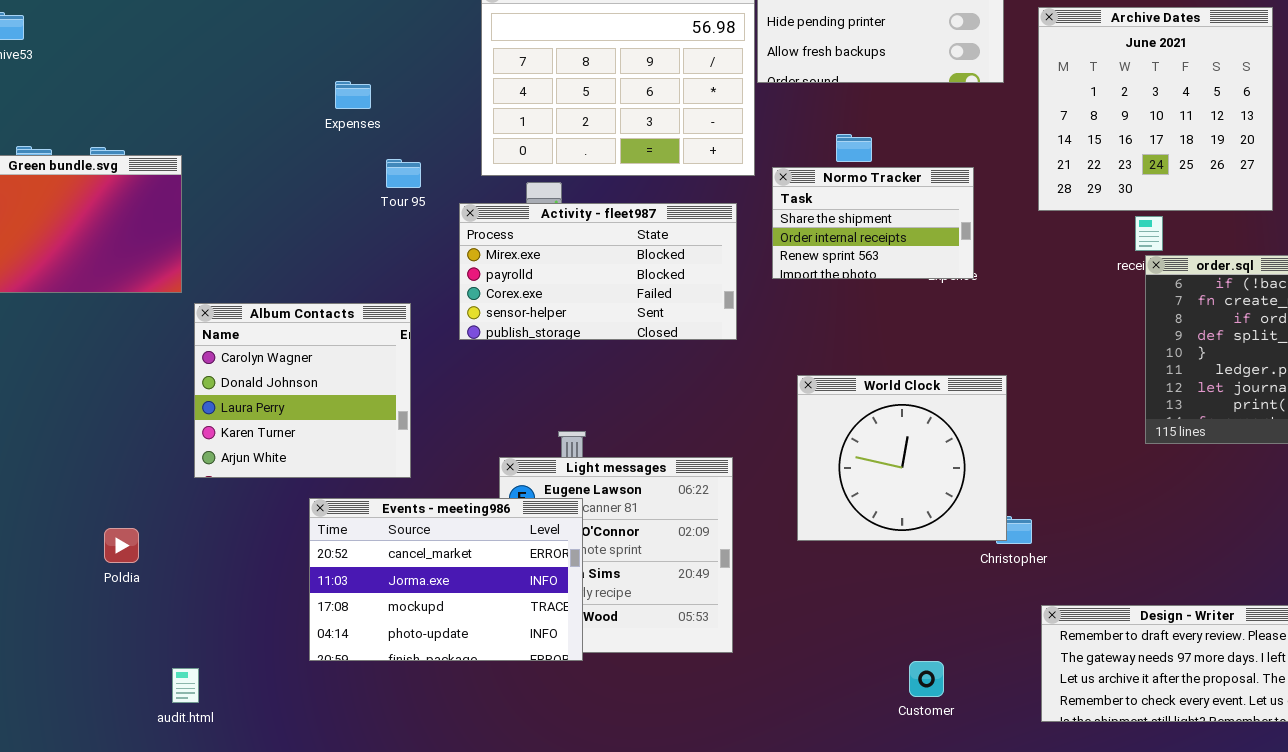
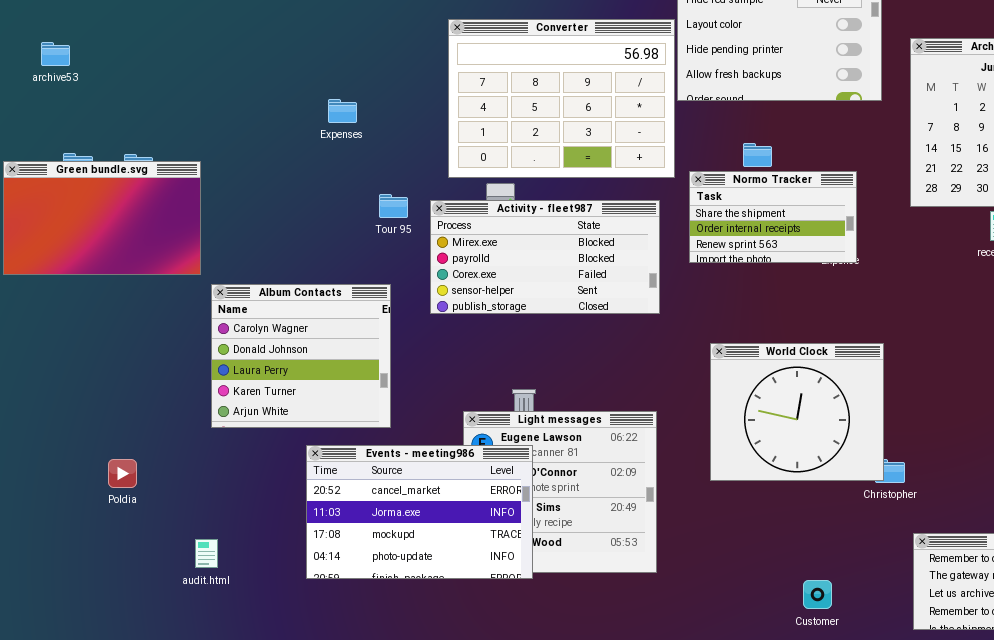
Tour 95: [386,159,421,188] -> [379,194,408,218], moved
Poldia: [104,528,139,563] -> [108,459,137,488], moved
audit.html: [172,668,199,703] -> [195,539,218,568], moved

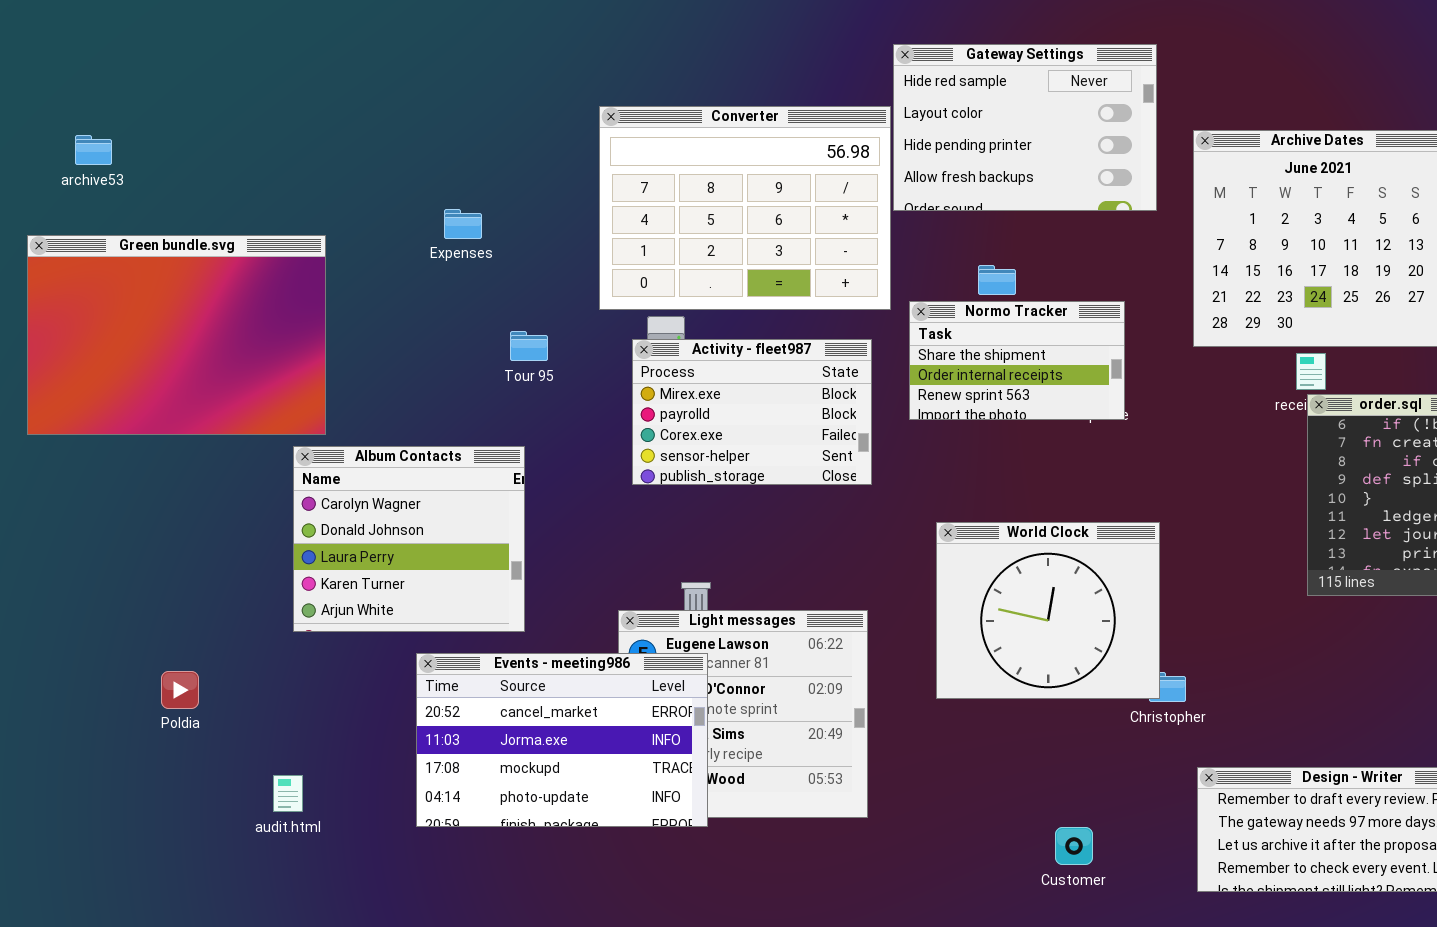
Green bundle.svg: [3,161,201,275] -> [27,235,326,435], resized
Activity - fleet987: [430,200,660,314] -> [632,339,872,485], resized

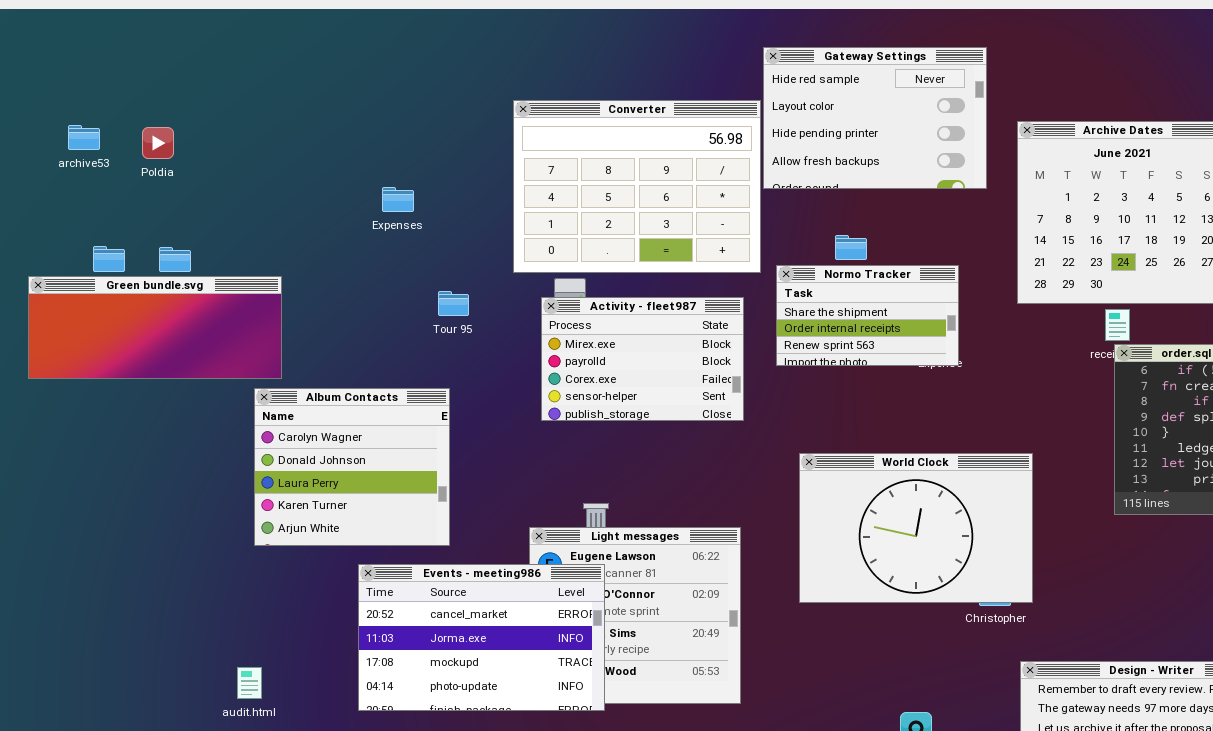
Green bundle.svg: [27,235,326,435] -> [28,276,282,379], resized
World Clock: [936,522,1160,699] -> [799,453,1033,603], resized
Poldia: [161,671,199,709] -> [142,127,174,159], moved

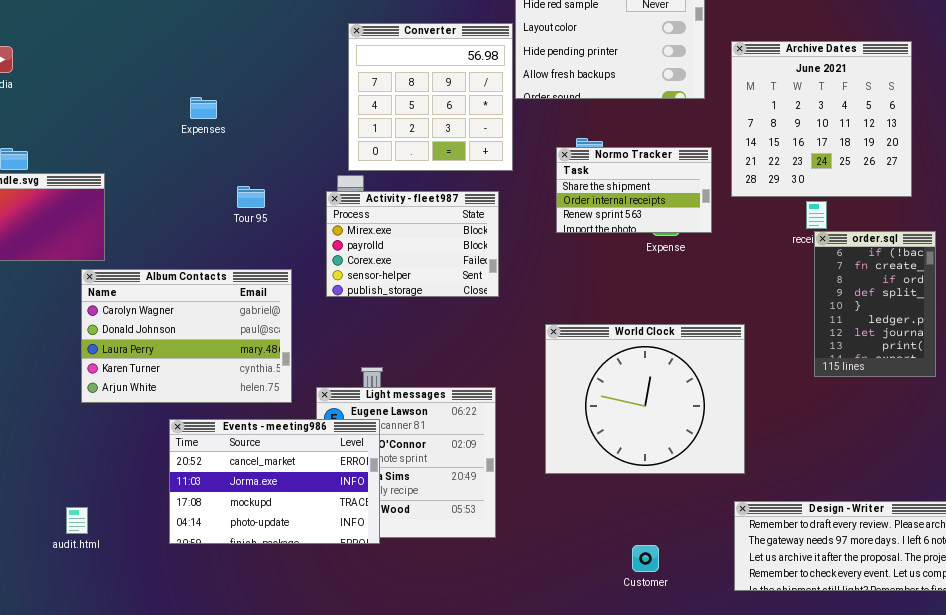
Converter: [513,100,761,273] -> [348,23,513,171], resized
Normo Tracker: [776,265,959,366] -> [556,147,712,233], moved
Album Contacts: [254,388,450,546] -> [81,269,292,403], resized
World Clock: [799,453,1033,603] -> [545,324,745,474], resized

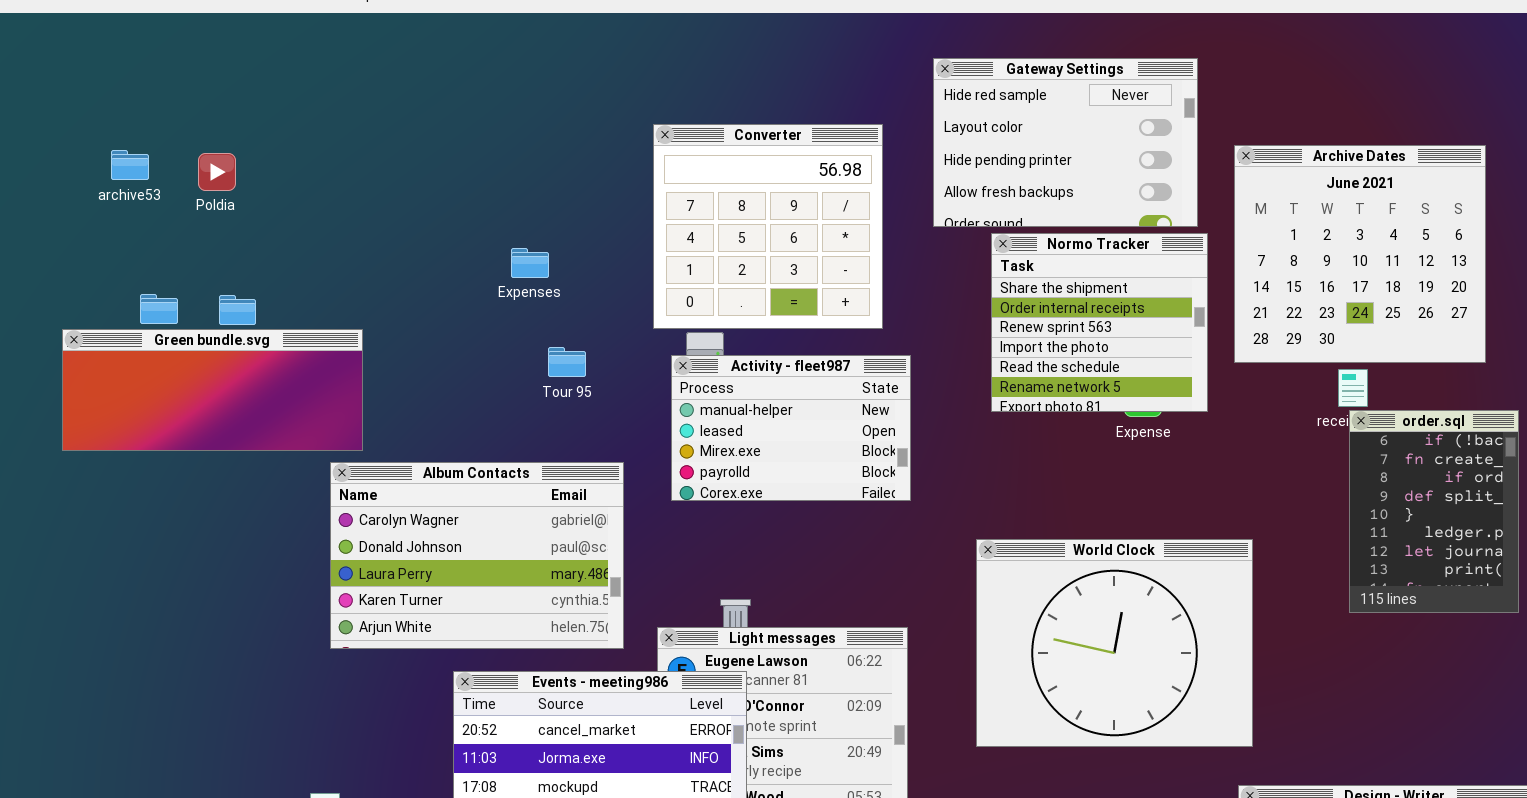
Converter: [348,23,513,171] -> [653,124,883,329], moved
Expenses: [190,97,217,119] -> [511,248,549,278], moved
Normo Tracker: [556,147,712,233] -> [991,233,1208,412], resized
Activity - fleet987: [326,191,499,297] -> [671,355,911,501], scrolled up 2 rows

